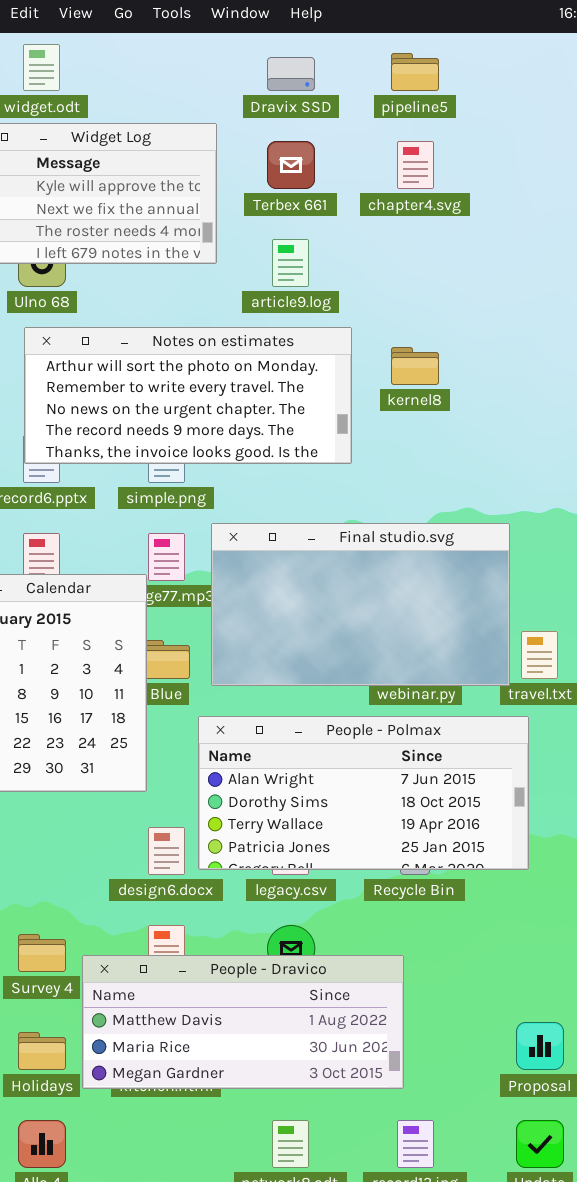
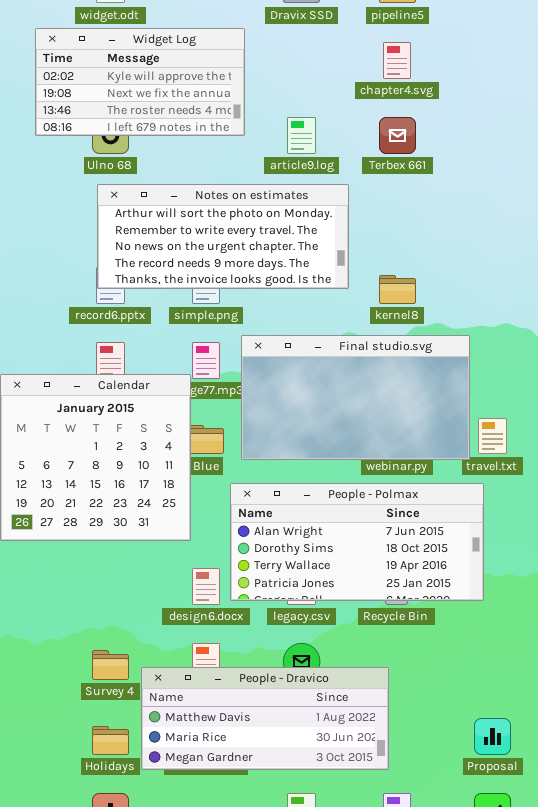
Terbex 661: [267,141,315,189] -> [379,117,416,154], moved
kernel8: [391,347,439,385] -> [379,275,416,304], moved

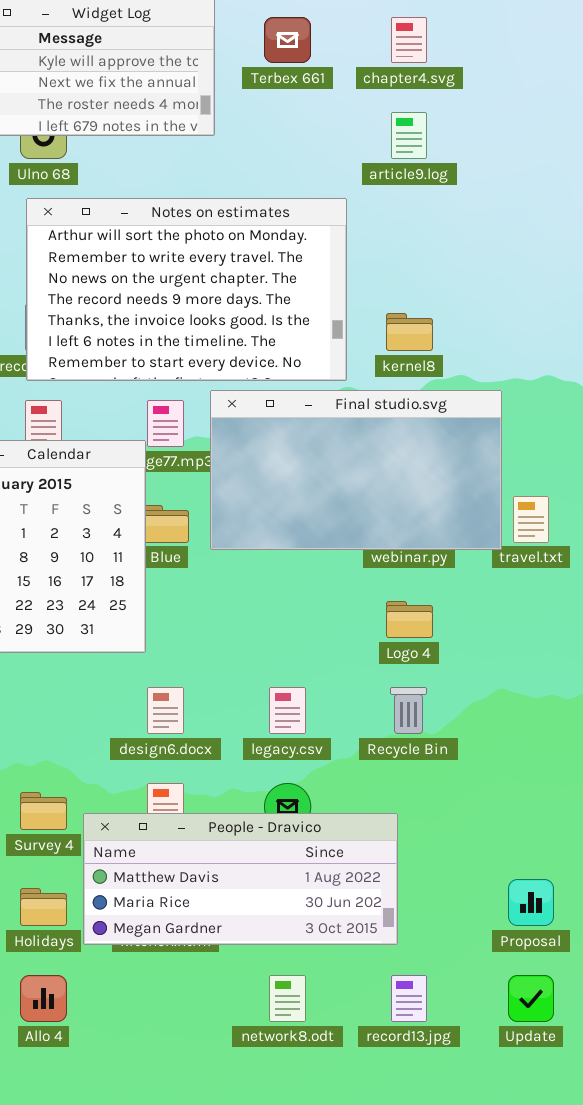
article9.log: [287,117,316,154] -> [391,112,427,159], moved
Terbex 661: [379,117,416,154] -> [264,17,311,63], moved
Notes on estimates: [97,184,349,289] -> [26,198,347,381], resized
People - Polmax: [230,483,484,601] -> none, closed

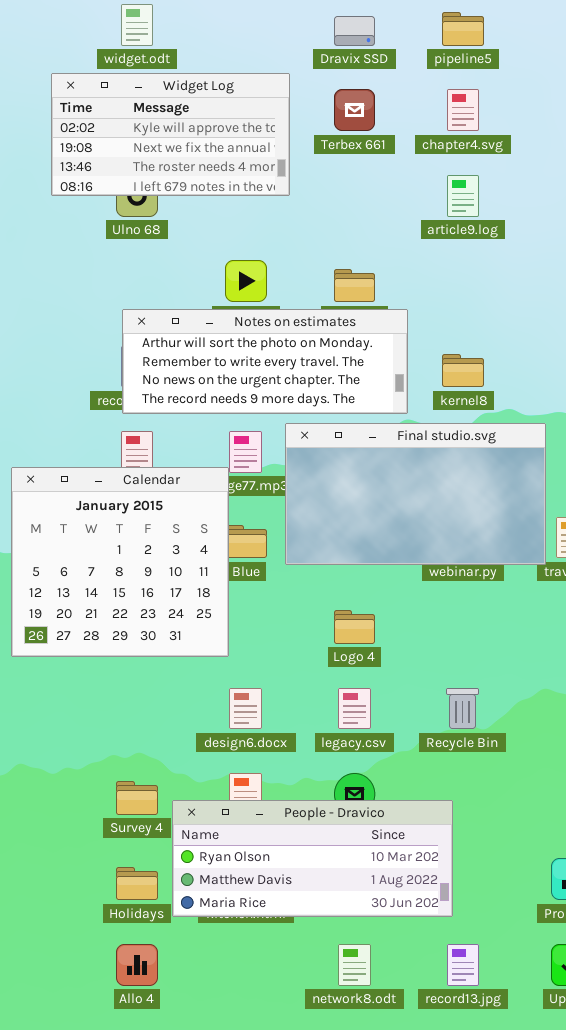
Notes on estimates: [26,198,347,381] -> [122,309,408,414], resized
Logo 4: [386,601,433,638] -> [334,610,375,644], moved
People - Dravico: [83,813,398,945] -> [172,800,453,917], scrolled up 1 row

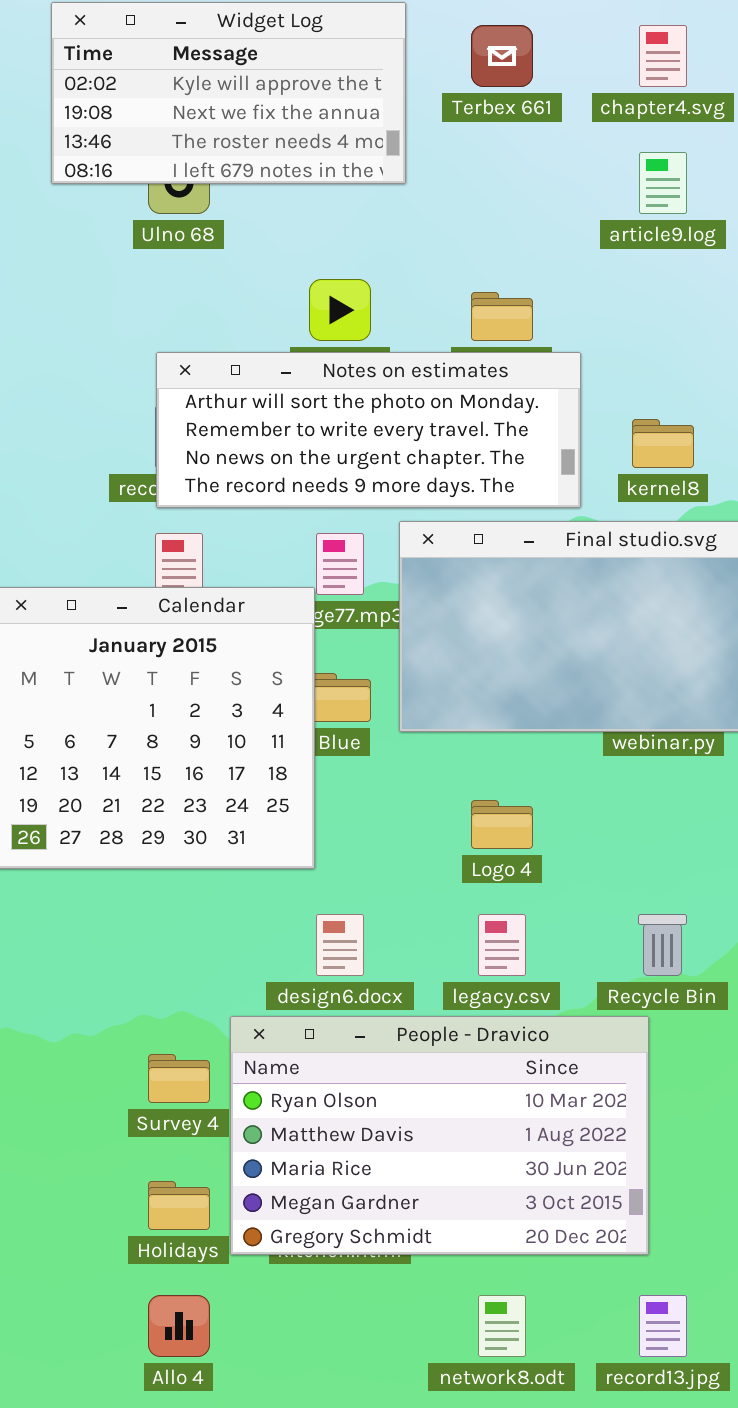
People - Dravico: [172,800,453,917] -> [230,1016,649,1255], resized

